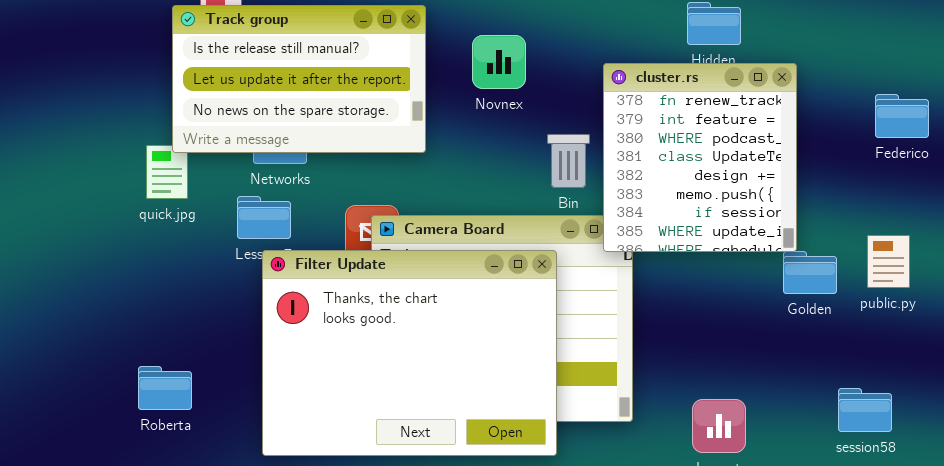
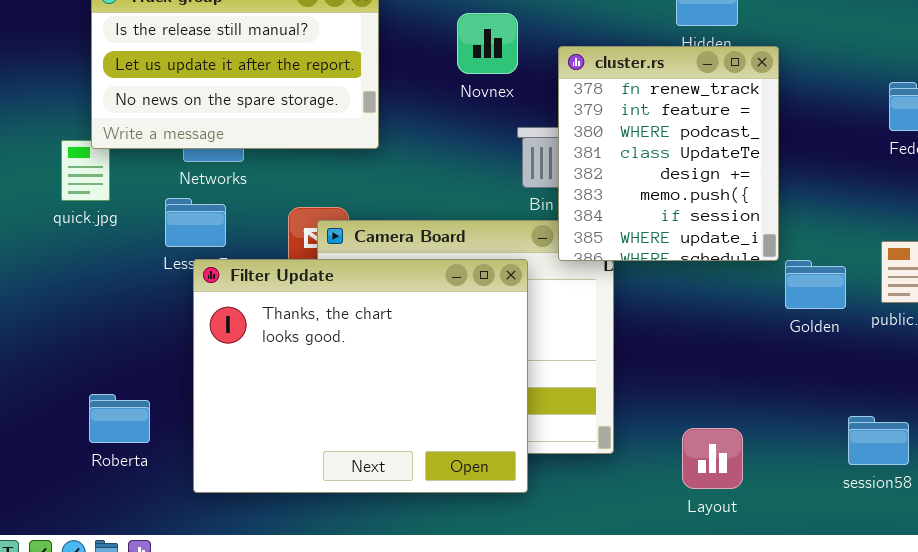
Novnex: [472,35,526,89] -> [457,13,518,74], moved
cluster.rs: [603,63,797,252] -> [558,46,779,261], moved
Roberta: [138,366,192,410] -> [89,394,150,443], moved

